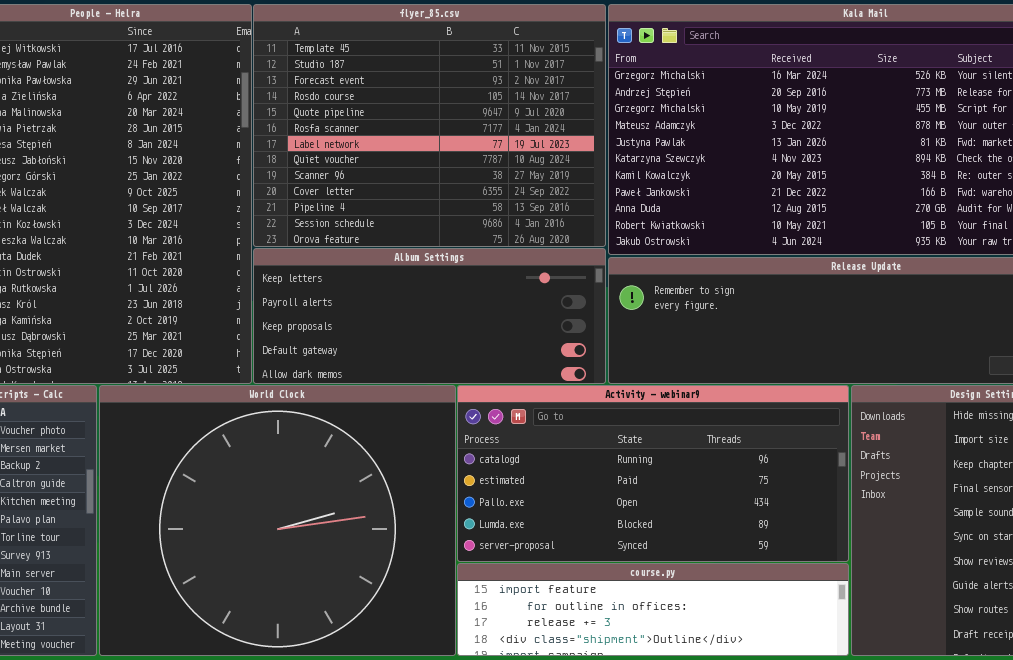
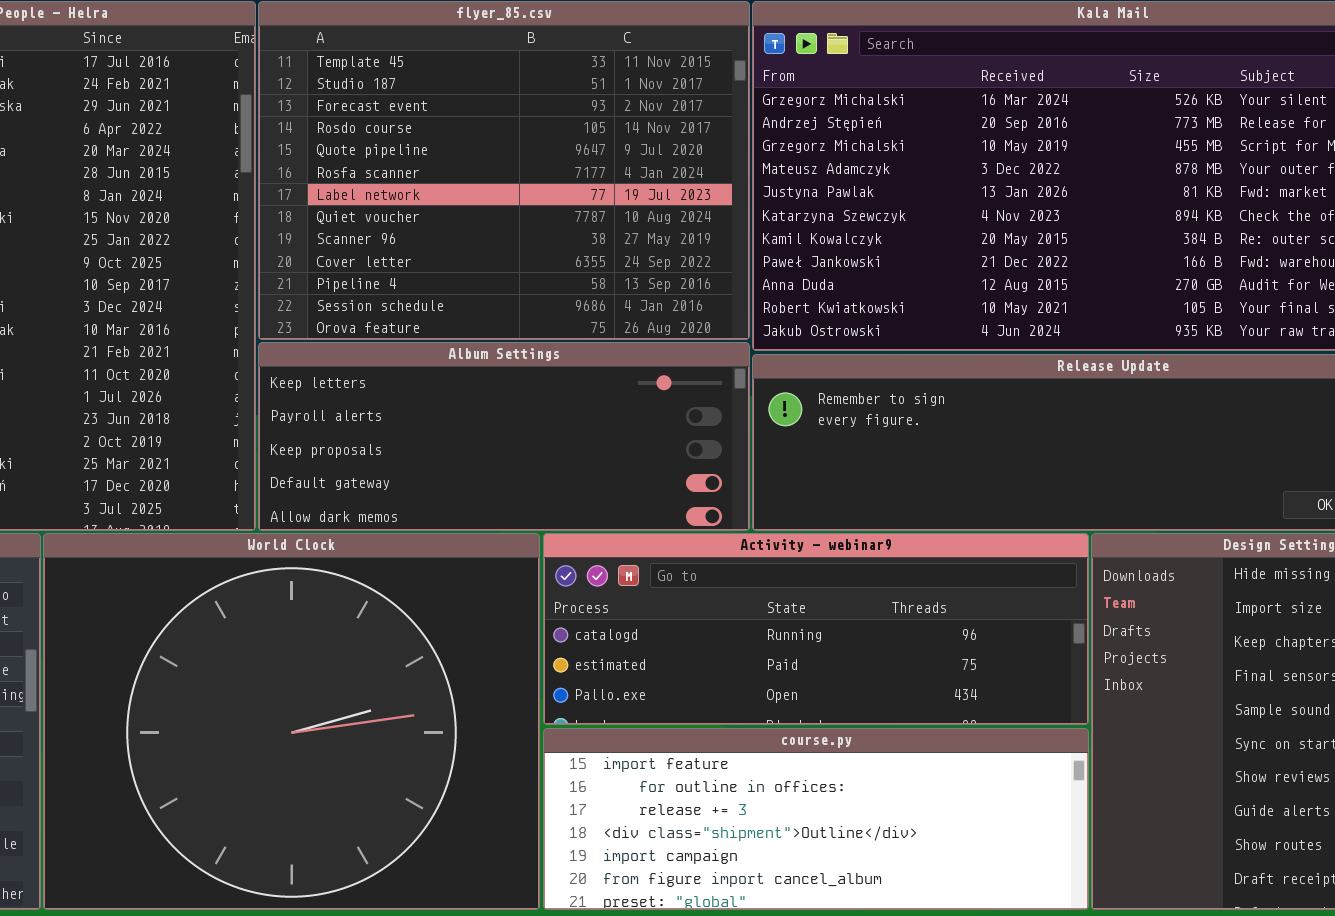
Activity - webinar9: [457,385,849,562] -> [543,533,1089,725], resized
course.py: [457,563,849,656] -> [543,728,1089,910], resized

